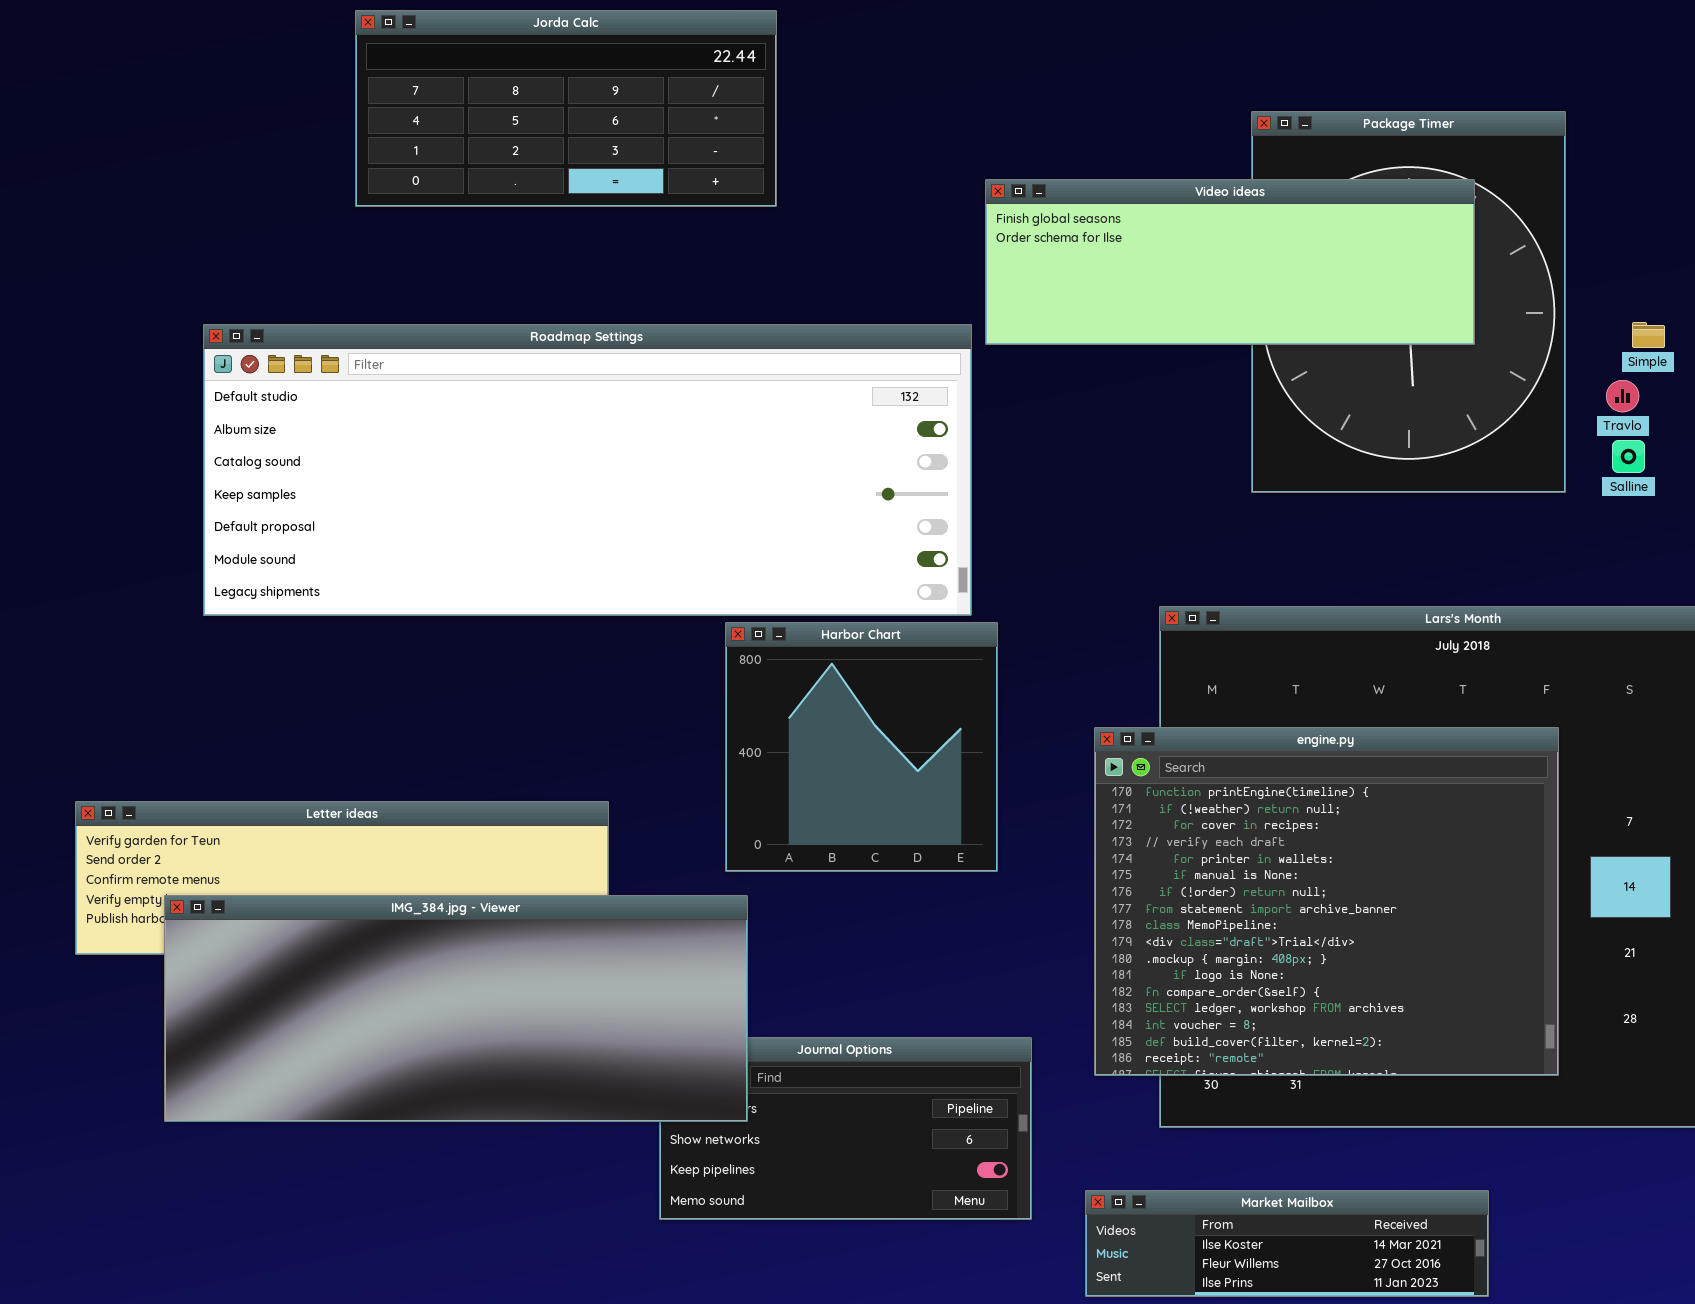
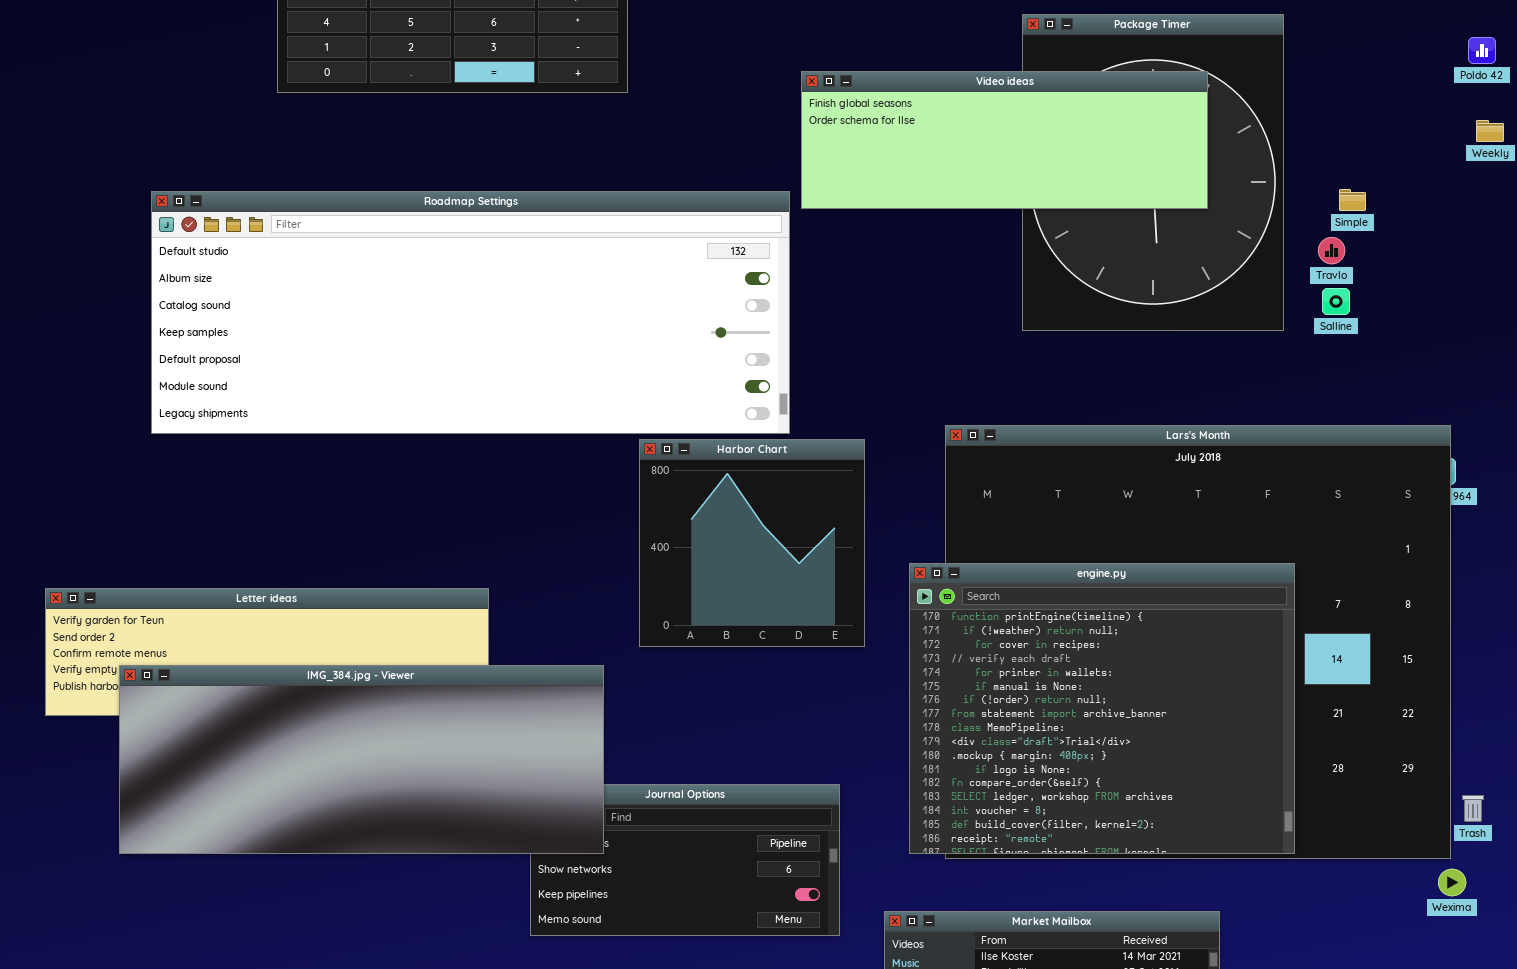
Harbor Chart: [725,622,998,872] -> [639,439,865,647], moved
engine.py: [1094,727,1559,1076] -> [909,563,1295,854], moved

